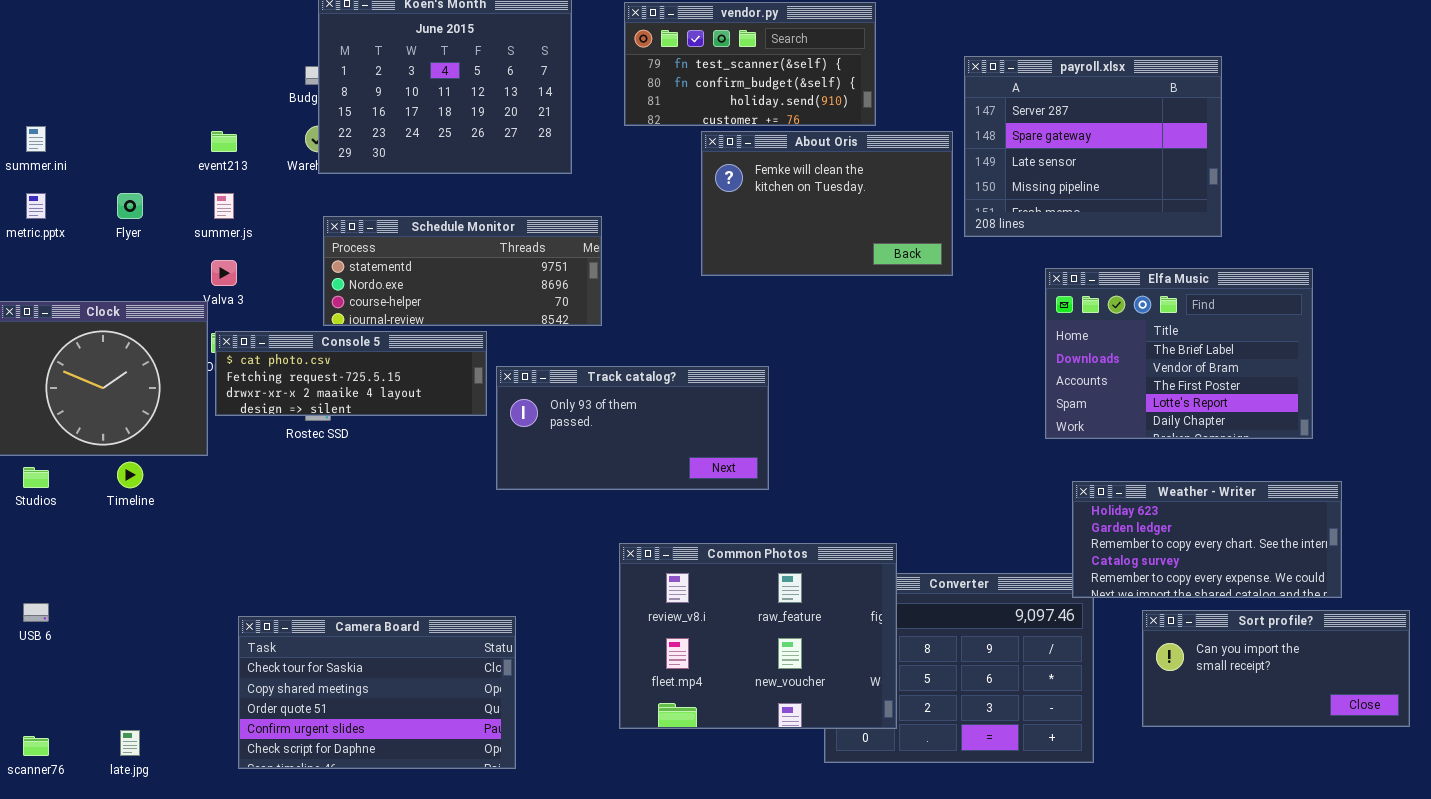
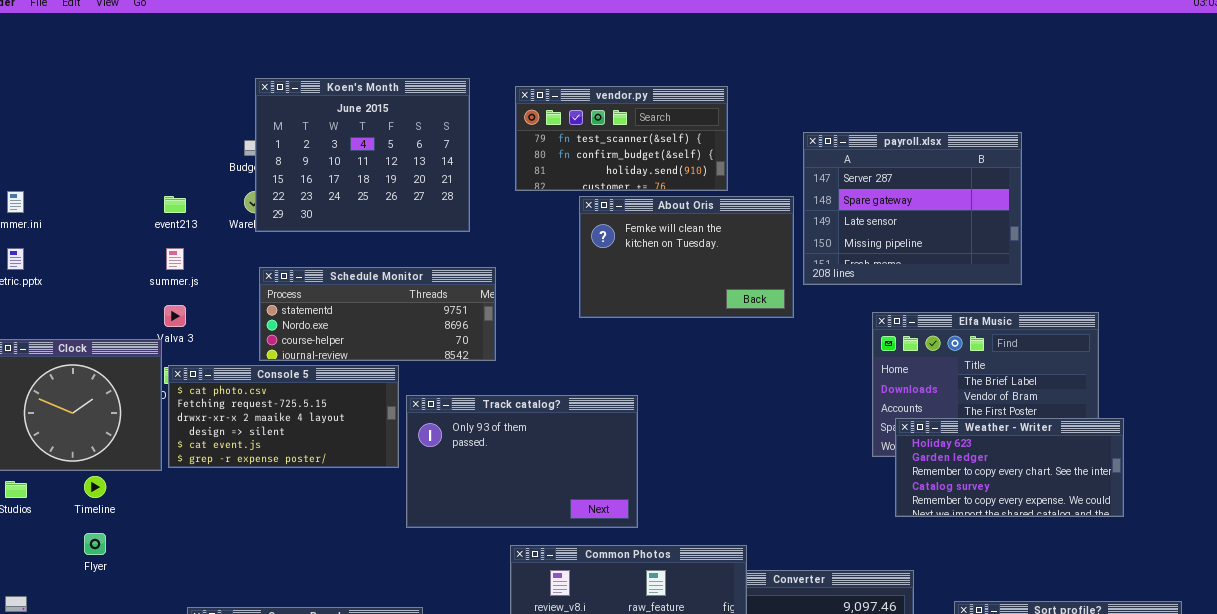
Flyer: [117,193,143,219] -> [84,533,106,555], moved
Console 5: [215,331,487,416] -> [168,365,399,468], resized
Track catalog?: [496,366,769,490] -> [406,395,638,528], resized
Weather - Writer: [1072,481,1342,598] -> [895,418,1124,517], moved

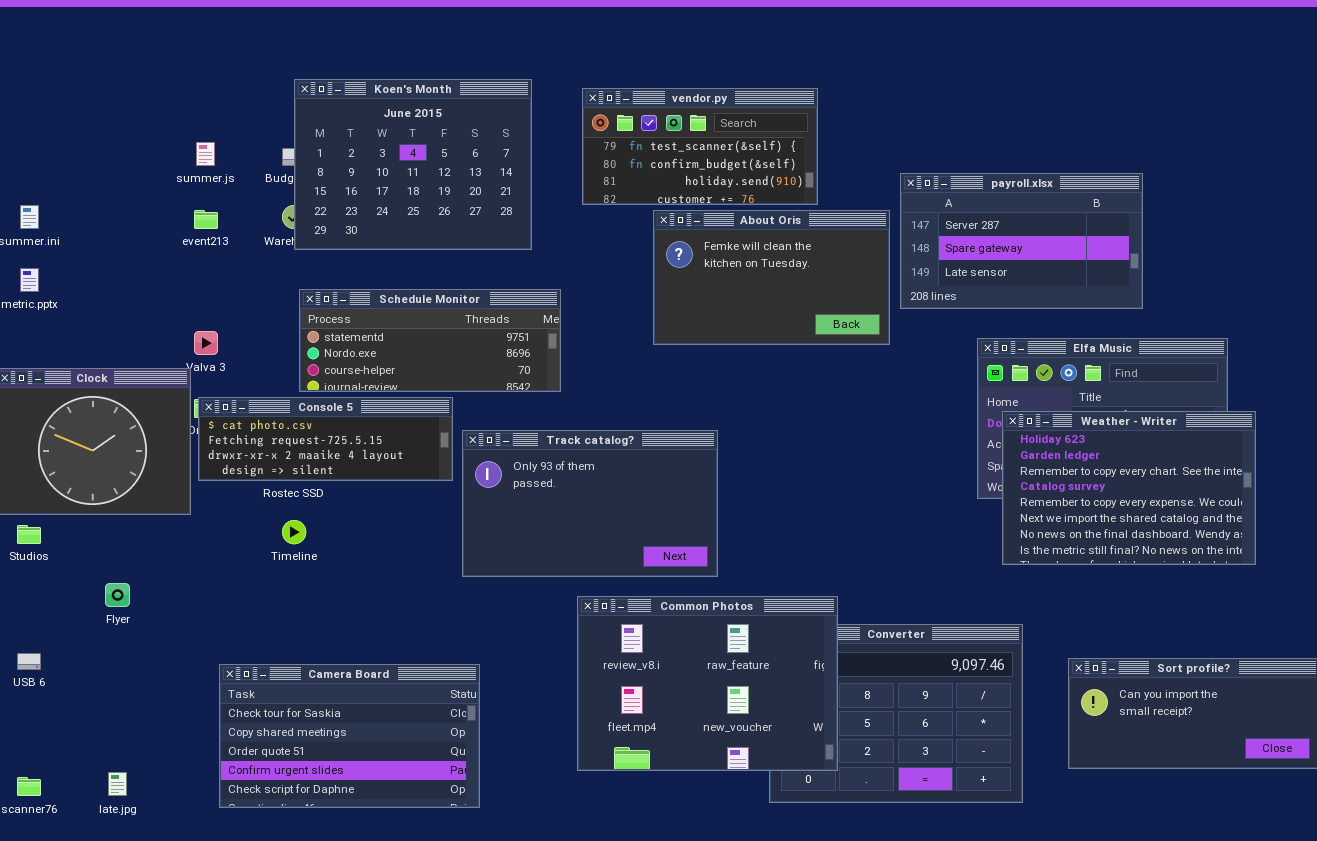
payroll.xlsx: [803,132,1022,285] -> [900,173,1143,309], resized
summer.js: [166,248,184,270] -> [196,142,215,166], moved
Console 5: [168,365,399,468] -> [198,397,453,481], resized
Weather - Writer: [895,418,1124,517] -> [1002,411,1256,565], resized
Timeline: [84,476,106,498] -> [282,520,306,544], moved

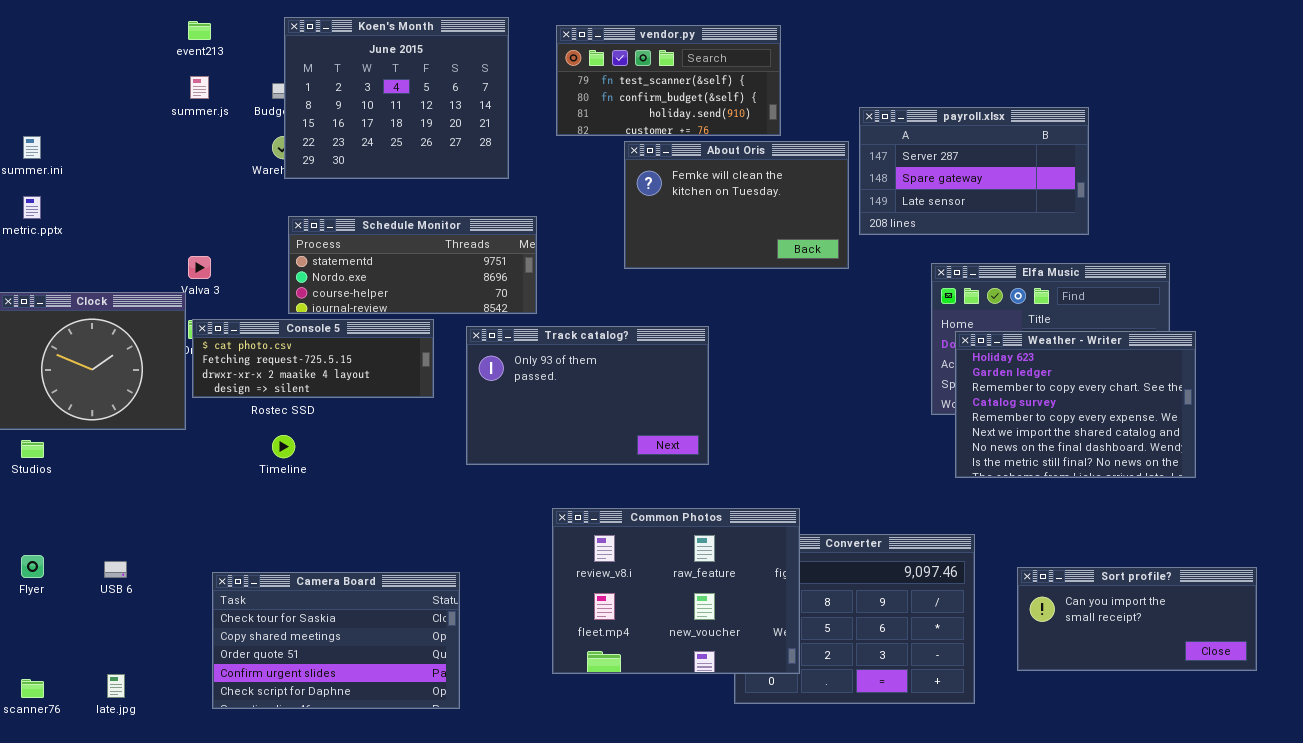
event213: [194,210,218,229] -> [188,21,211,40], moved
Track catalog?: [462,430,718,577] -> [466,326,709,465], moved
Flyer: [105,583,130,607] -> [21,555,44,578], moved
USB 6: [17,653,41,670] -> [104,561,127,578], moved

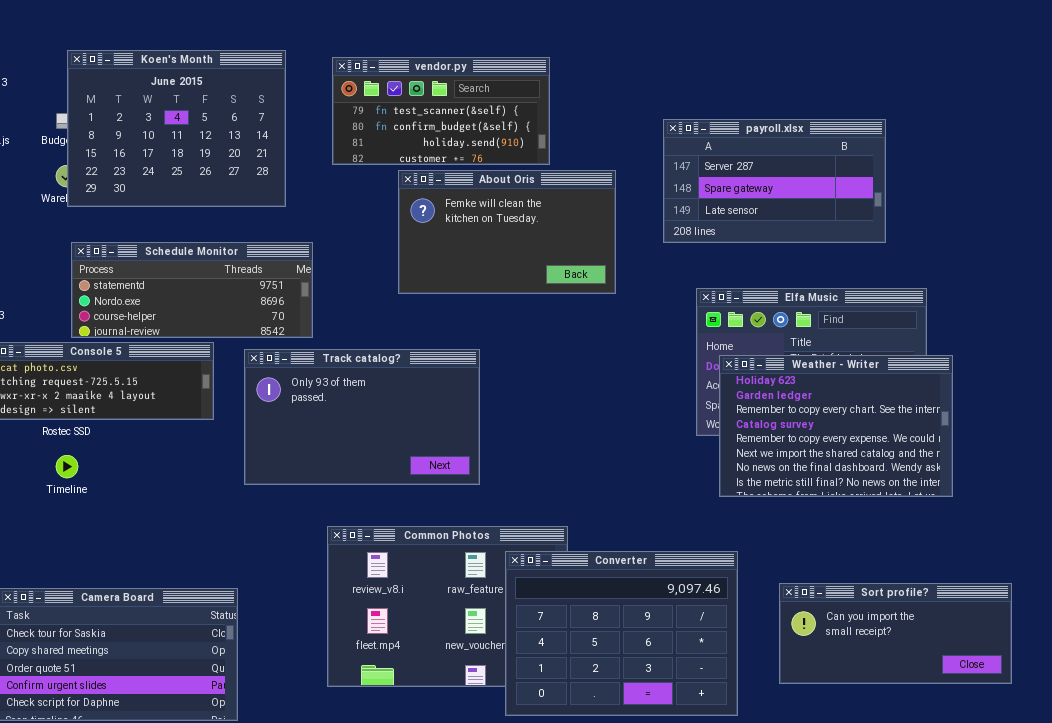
payroll.xlsx: [859,107,1089,235] -> [663,119,886,243], moved
Converter: [734,534,975,704] -> [505,551,738,716], raised

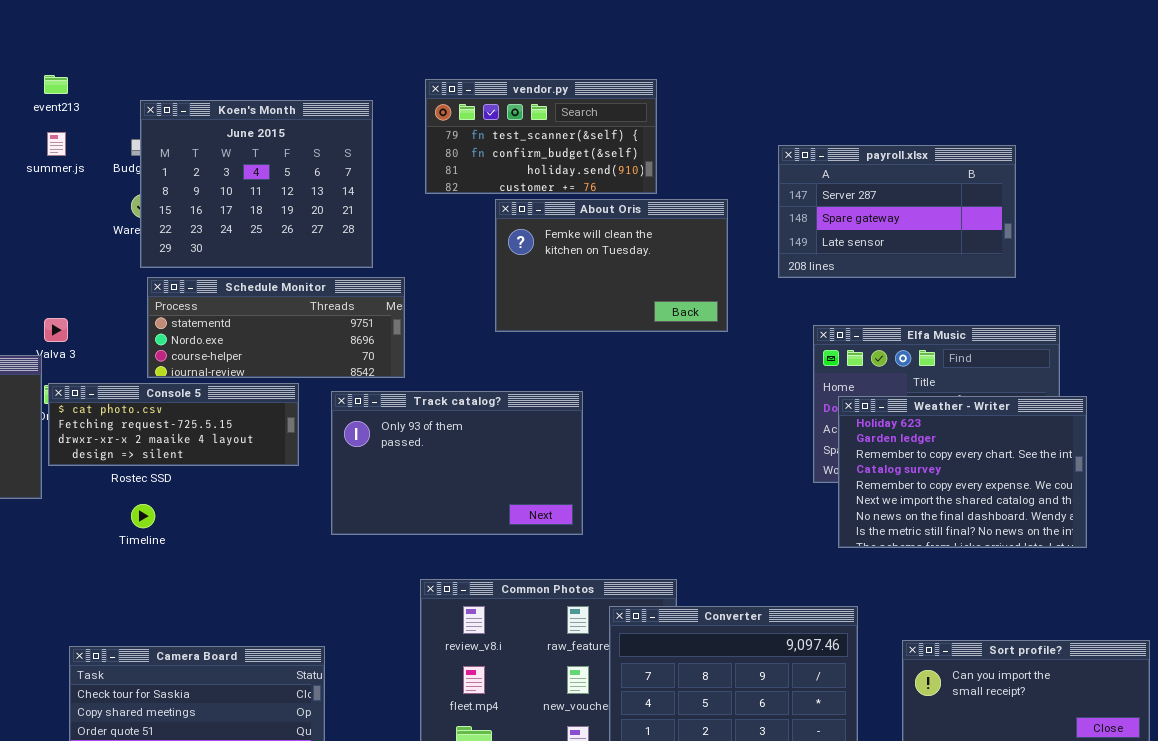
Koen's Month: [67,50,286,207] -> [140,100,373,268], moved

